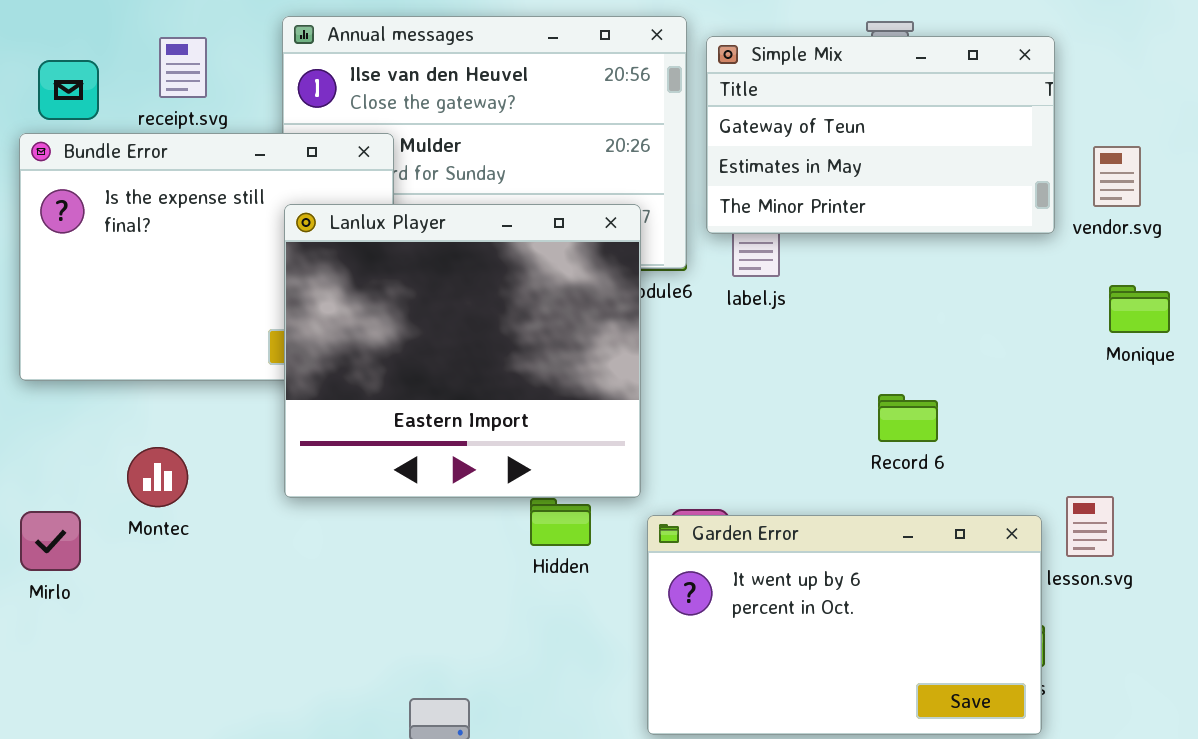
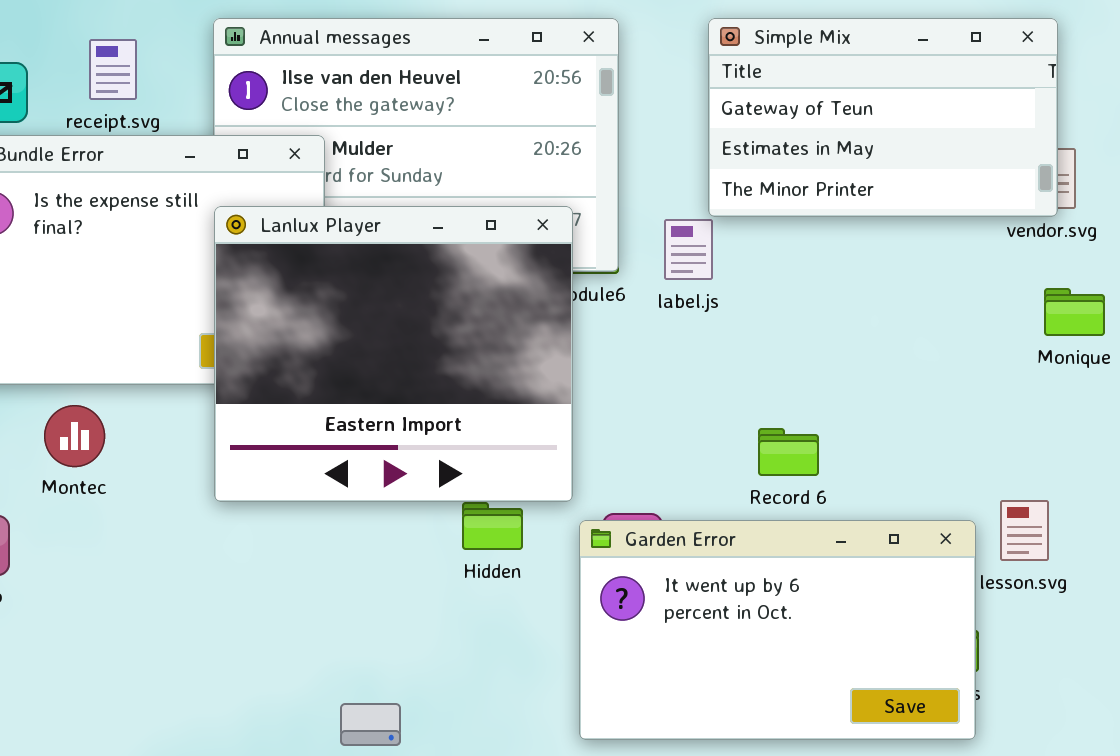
Simple Mix: [706,36,1055,234] -> [708,18,1058,217], moved
Record 6: [878,394,938,442] -> [758,428,819,476], moved
Montec: [127,447,188,507] -> [44,405,105,467], moved

